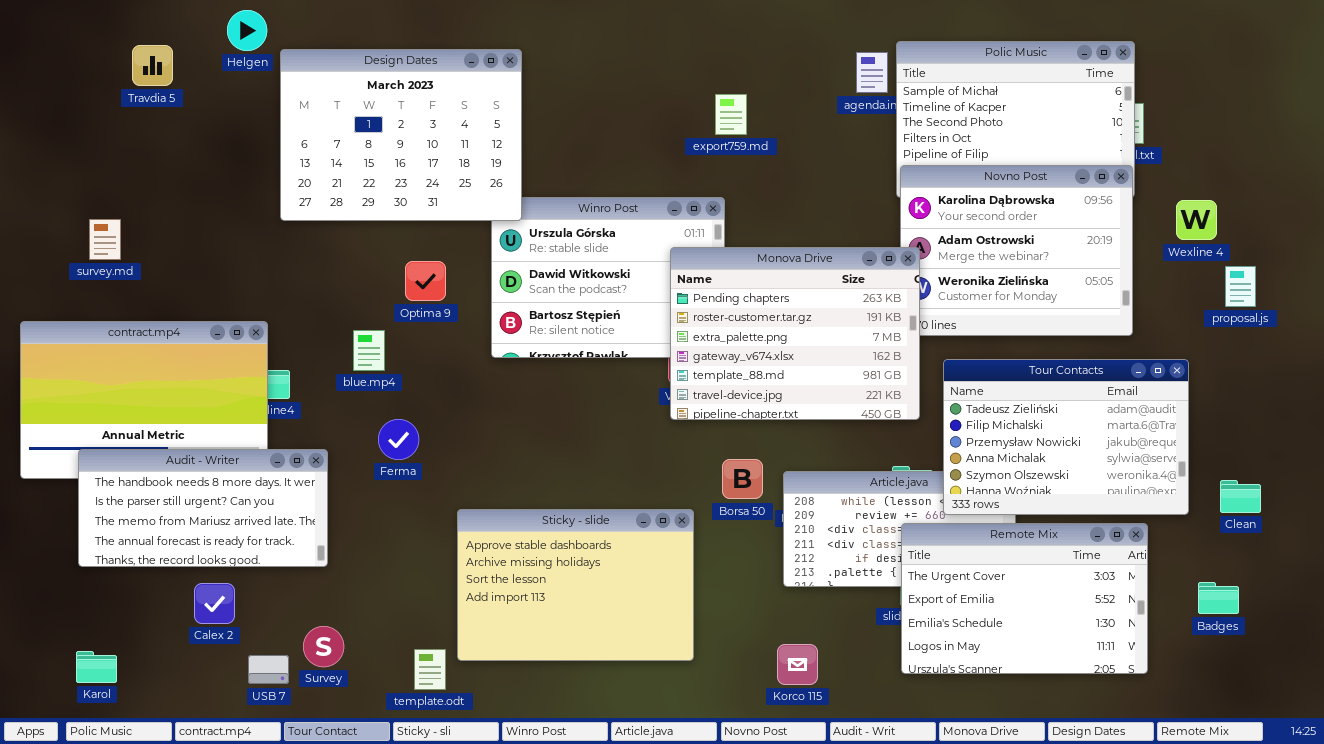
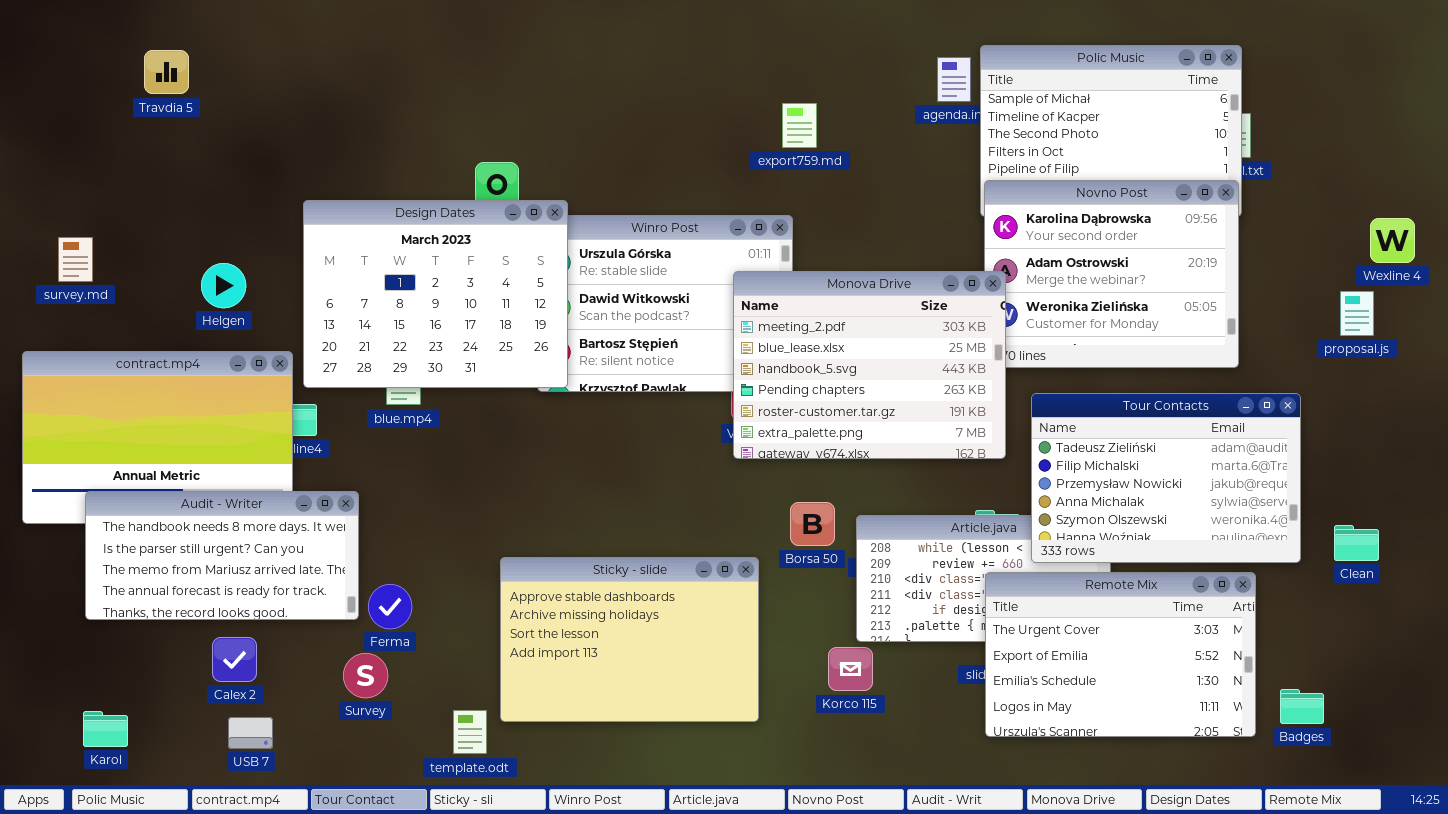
Helgen: [227,10,267,51] -> [201,263,246,308], moved
Design Dates: [280,49,522,221] -> [303,200,568,388], moved
Wexline 4: [1176,200,1217,240] -> [1370,218,1415,263], moved
survey.md: [89,219,121,260] -> [58,237,93,282], moved
Monova Drive: [670,247,920,420] -> [733,271,1006,459], scrolled up 3 rows
Ferma: [378,419,419,460] -> [368,584,412,629], moved
Badges: [1198,582,1239,614] -> [1280,689,1324,724], moved
Survey: [303,626,344,667] -> [343,653,388,698], moved
Korco 115: [777,644,818,685] -> [828,647,873,691], moved
USB 7: [248,655,289,684] -> [228,717,273,749], moved

